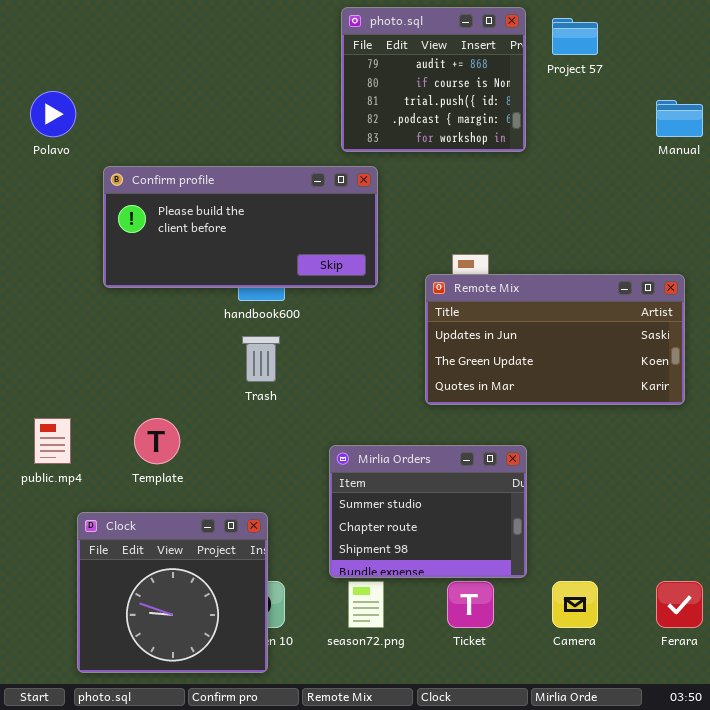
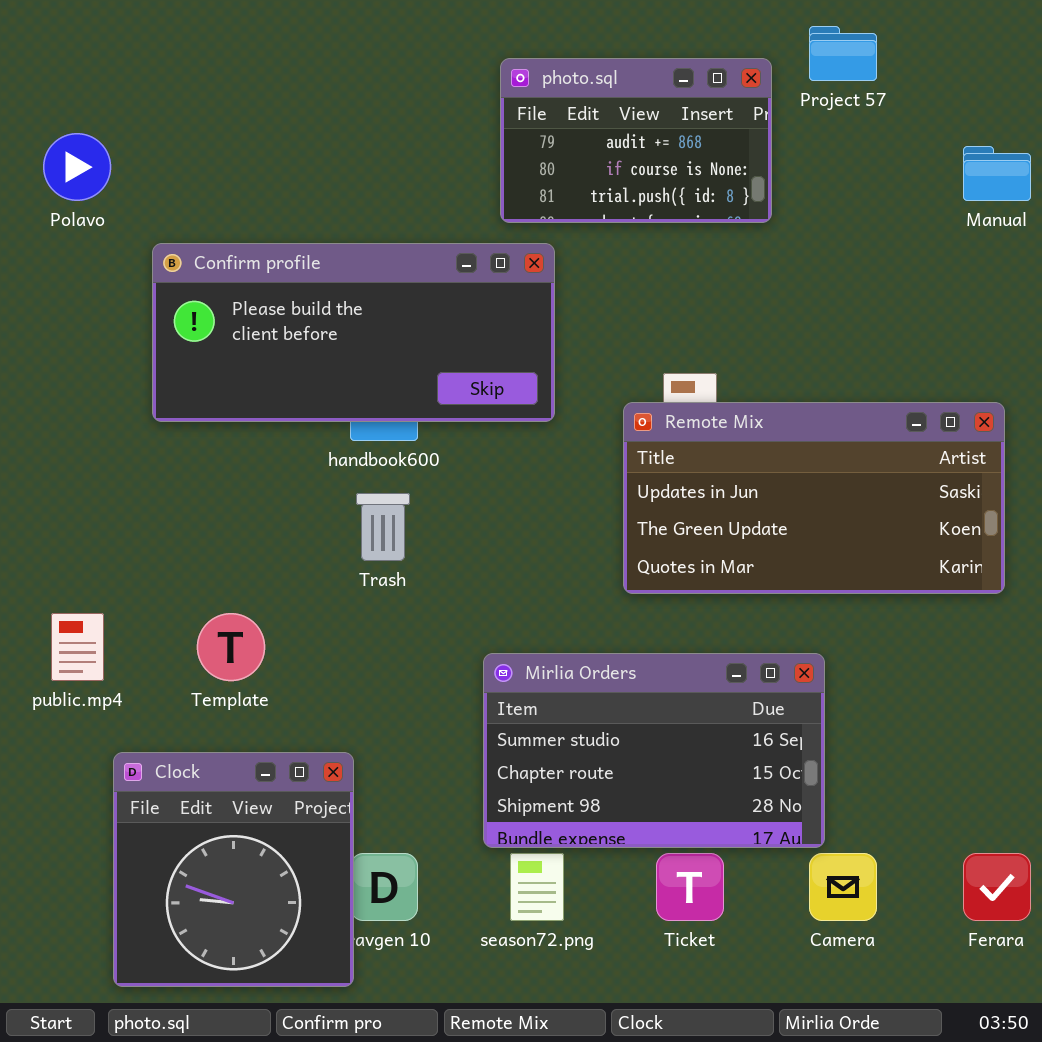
photo.sql: [341,7,526,152] -> [500,58,772,223], resized
Mirlia Orders: [329,445,527,578] -> [483,653,825,848], resized
Clock: [77,512,268,673] -> [113,752,354,987], resized

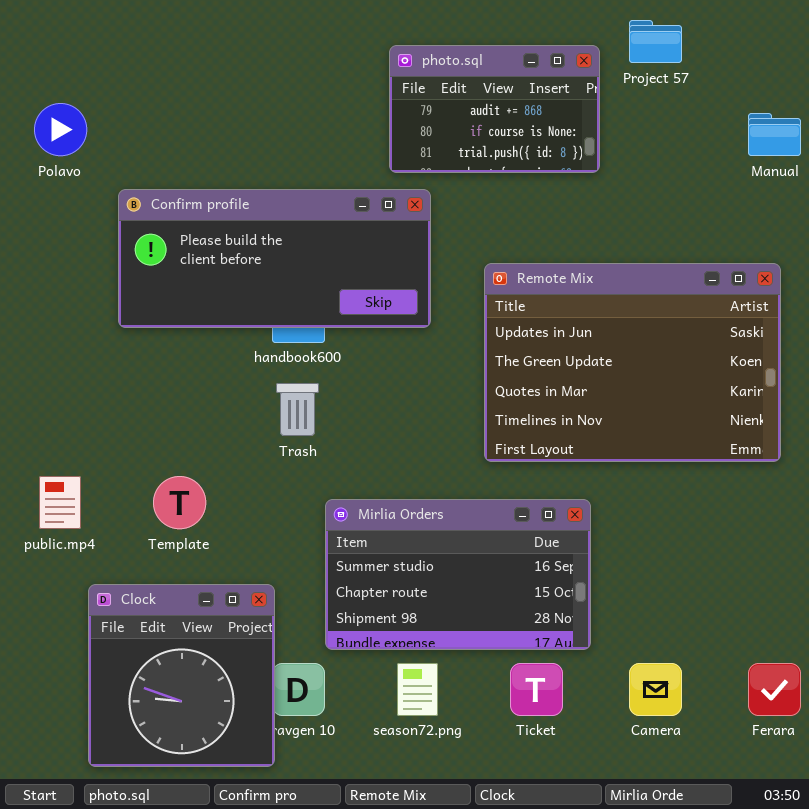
Remote Mix: [623,402,1005,594] -> [484,263,781,462], resized
Mirlia Orders: [483,653,825,848] -> [325,499,591,650], moved

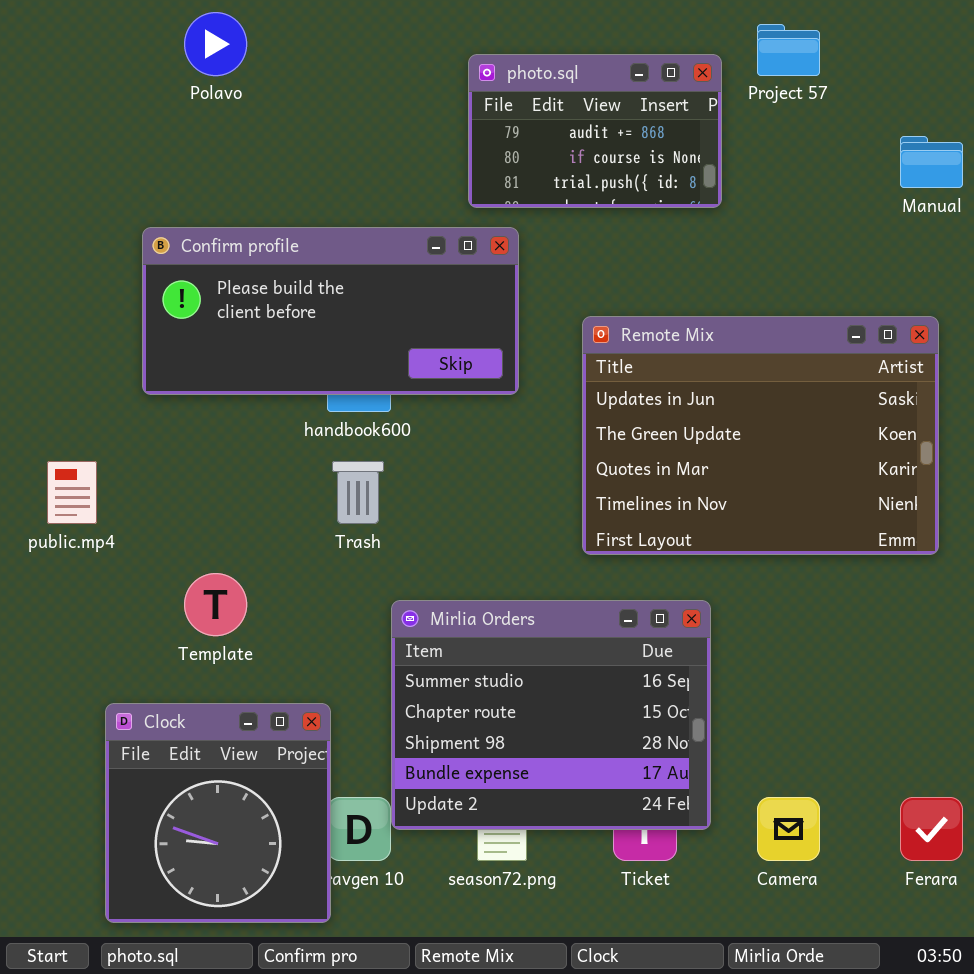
Polavo: [34,103,87,156] -> [184,12,247,76], moved
public.mp4: [39,476,81,529] -> [47,461,97,524], moved
Mirlia Orders: [325,499,591,650] -> [391,600,711,830], resized

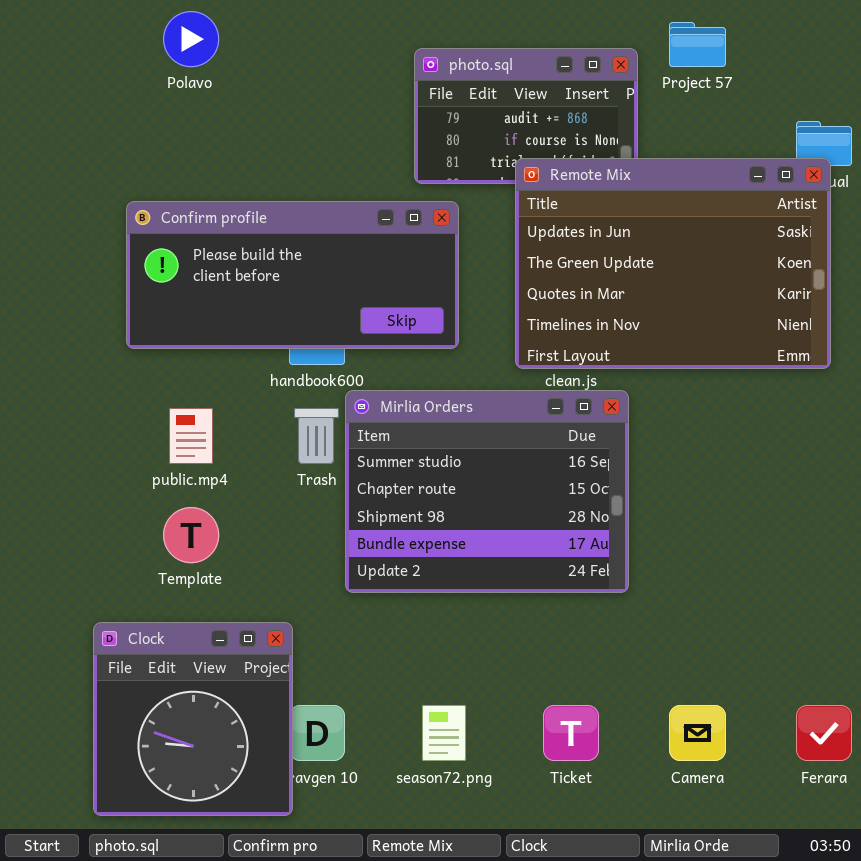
Remote Mix: [582,316,939,555] -> [515,158,831,369], moved
public.mp4: [47,461,97,524] -> [169,408,213,464], moved
Mirlia Orders: [391,600,711,830] -> [345,390,629,593], moved

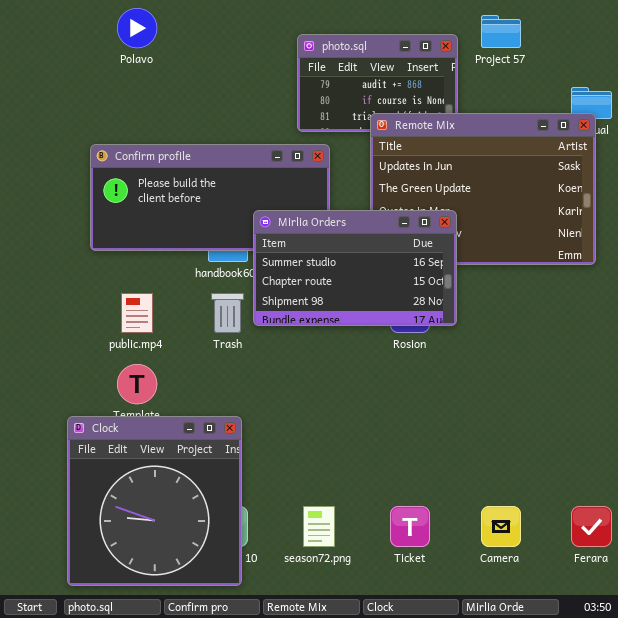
Mirlia Orders: [345,390,629,593] -> [253,210,457,326], moved, resized
Clock: [93,622,293,816] -> [67,416,242,586], resized

